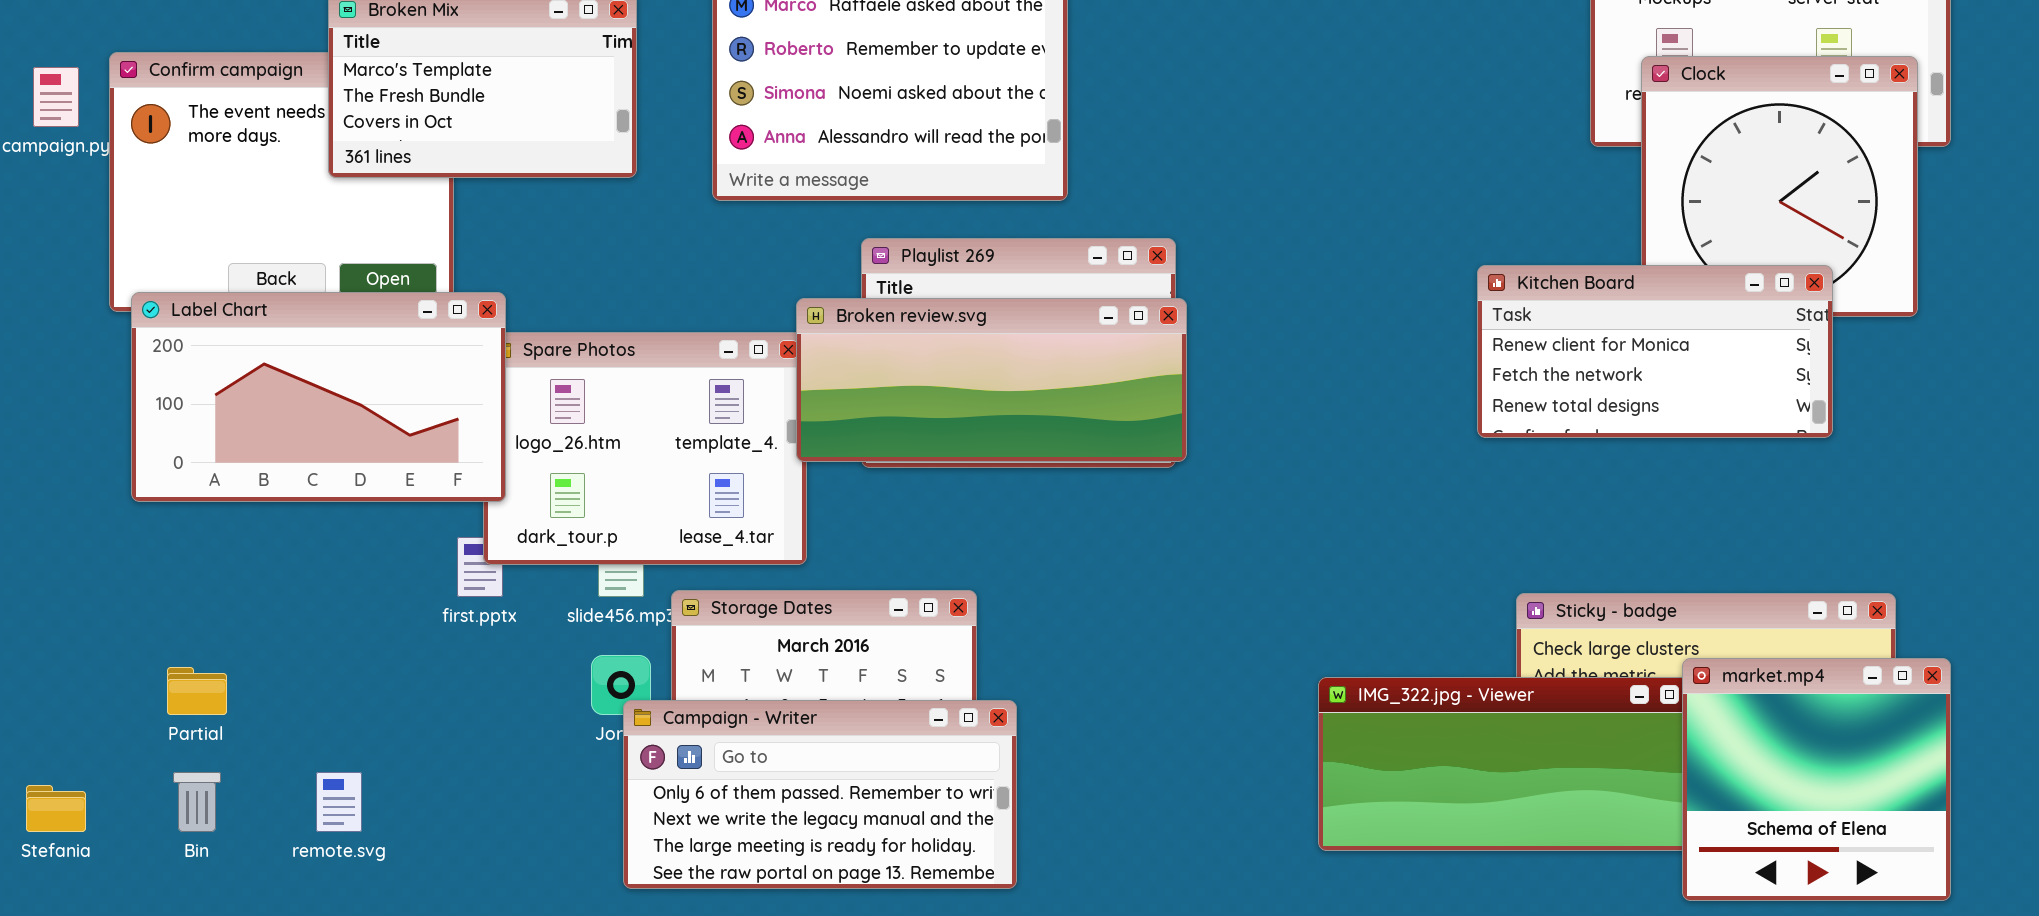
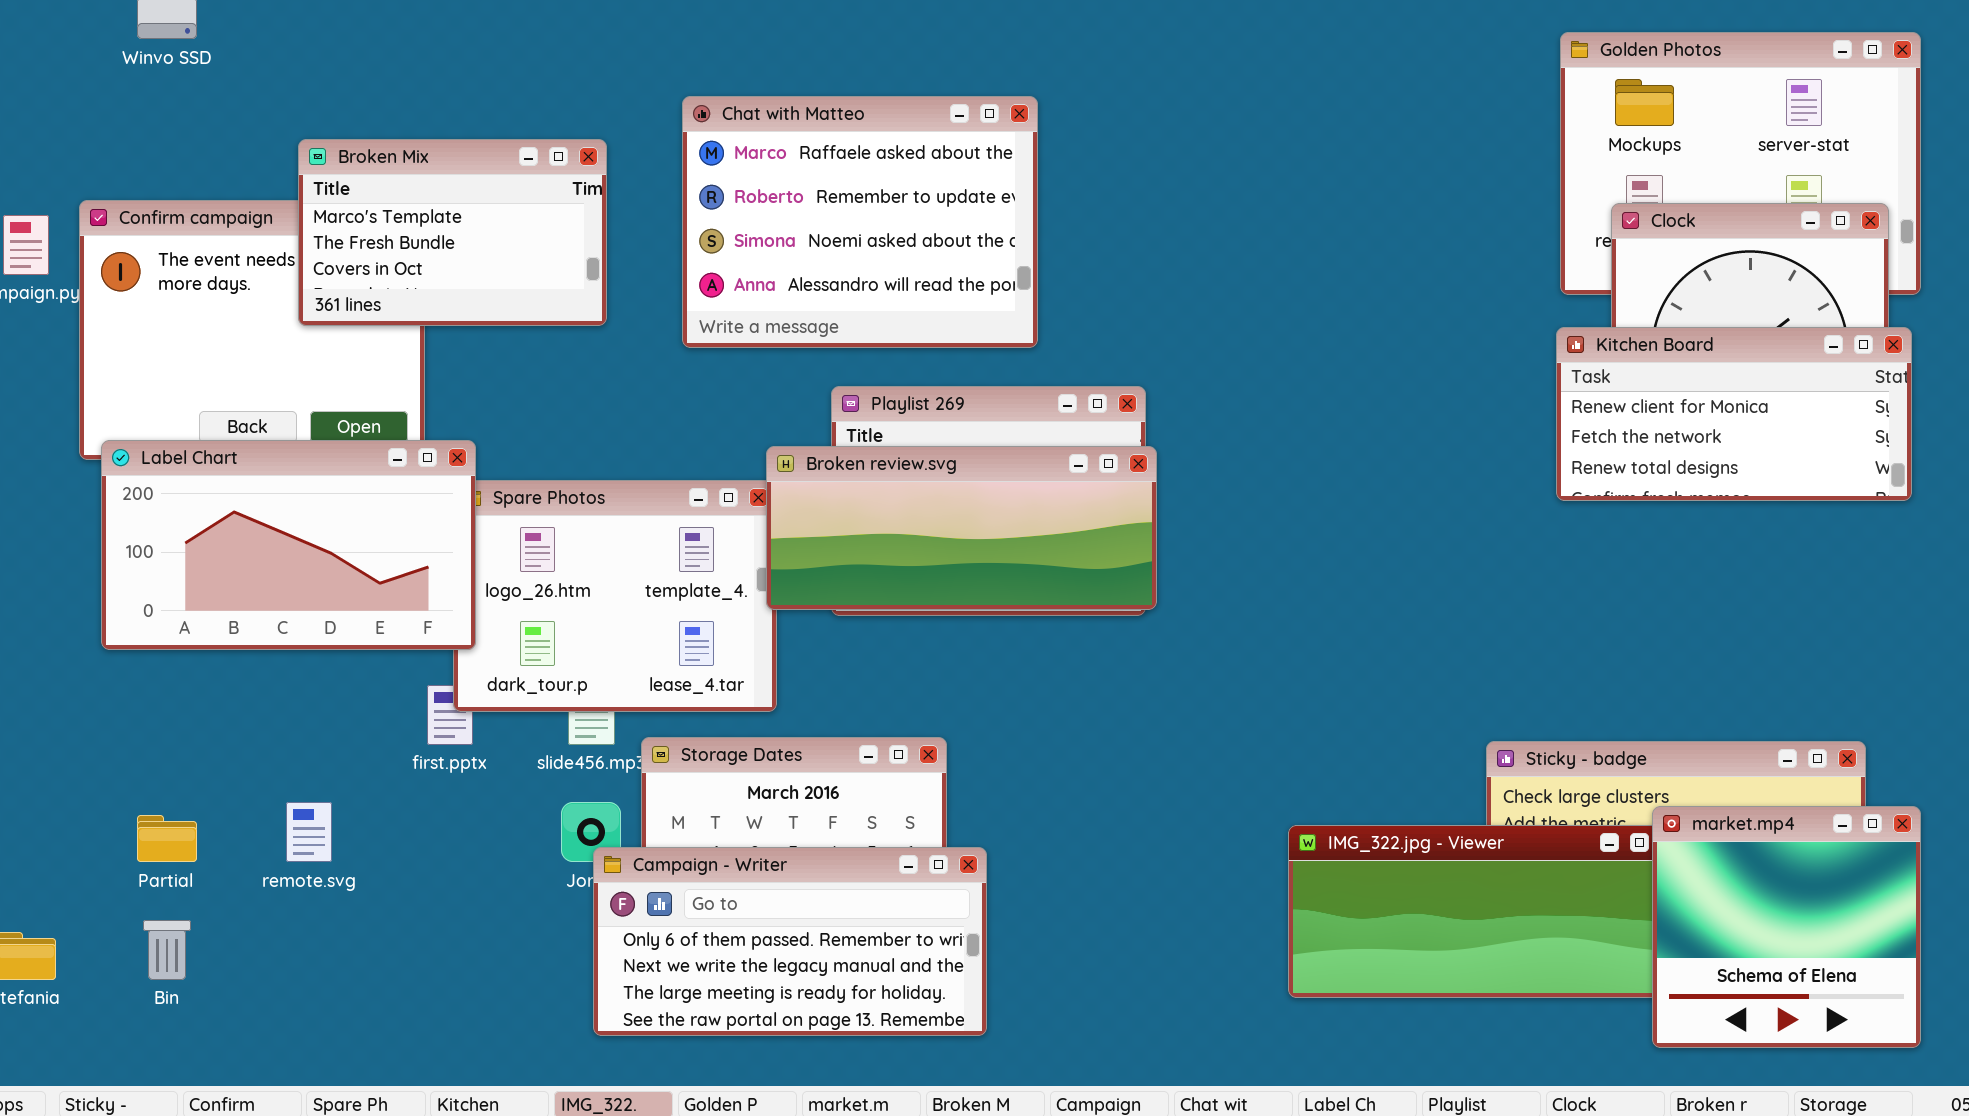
Kitchen Board: [1477,265,1833,438] -> [1556,327,1912,501], moved
remote.svg: [316,772,362,832] -> [286,802,332,862], moved

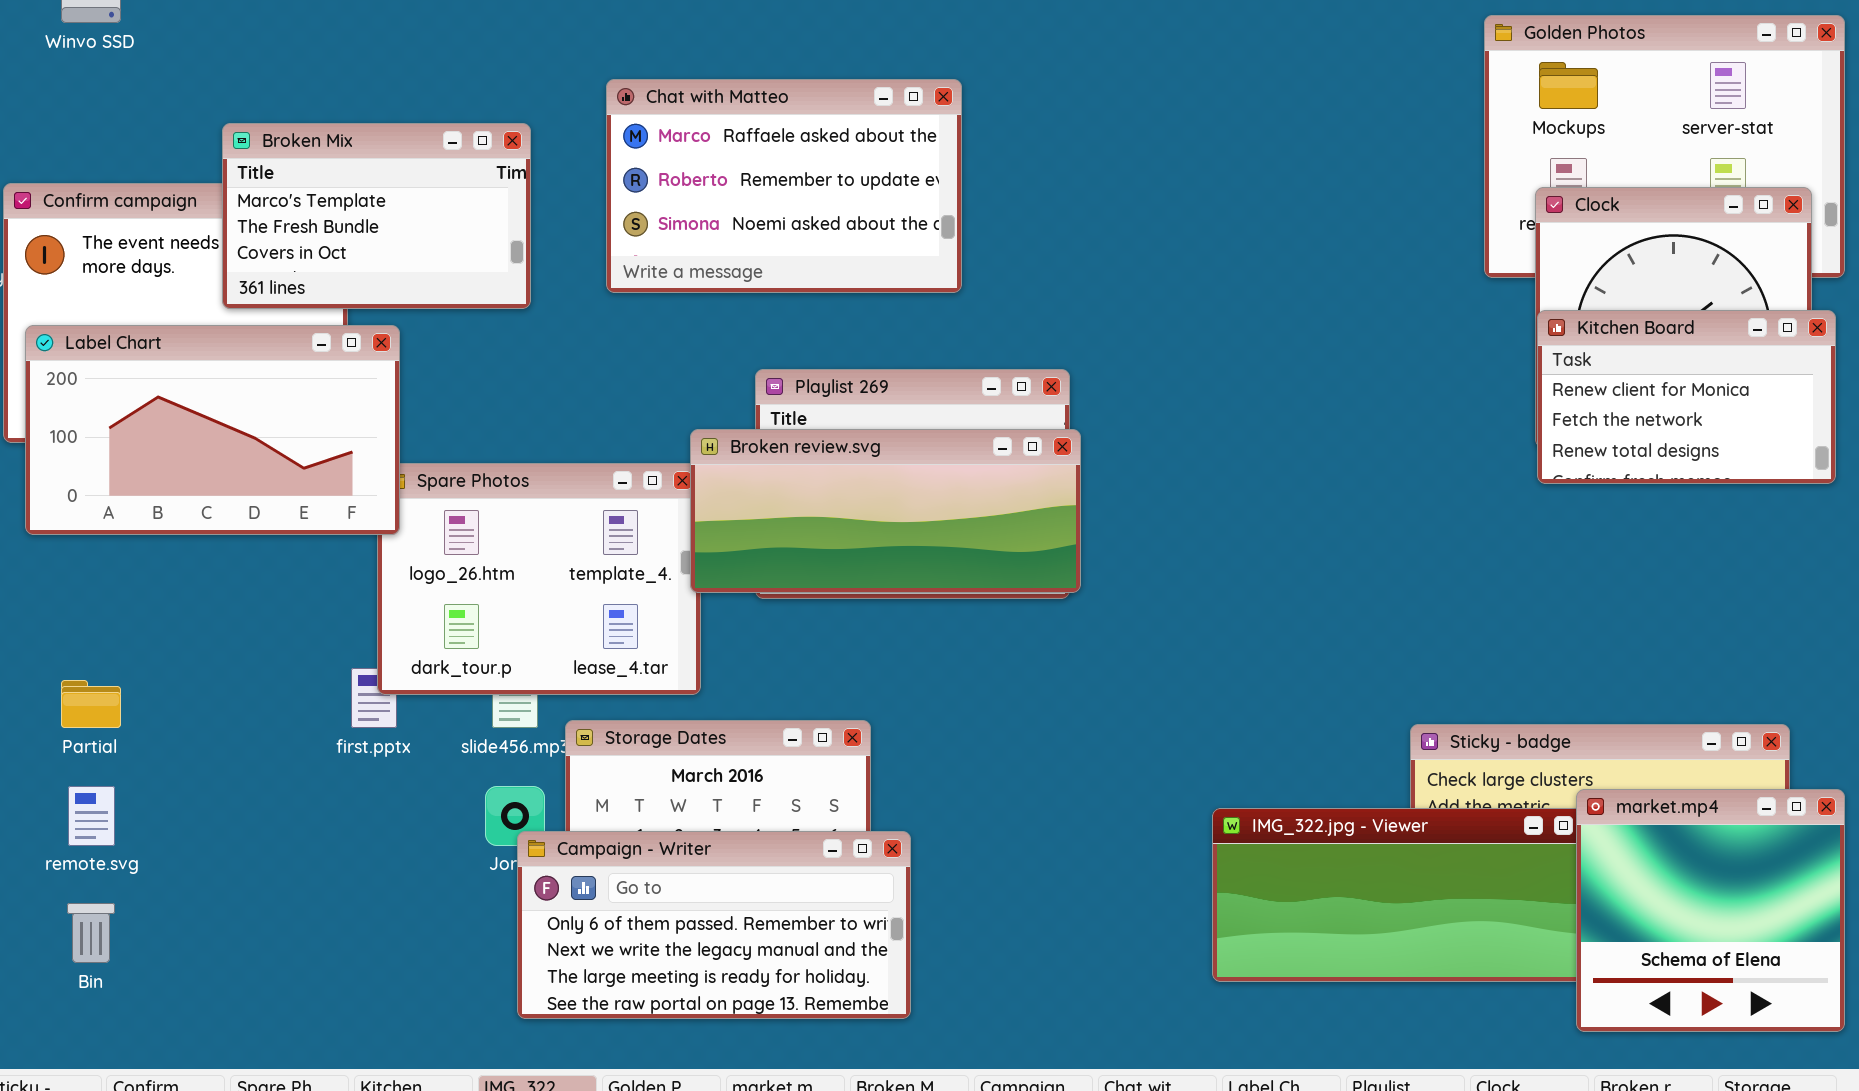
Chat with Matteo: [682,96,1038,348] -> [606,79,962,293], resized
Kitchen Board: [1556,327,1912,501] -> [1537,310,1836,484], resized
Label Chart: [101,440,476,650] -> [25,325,400,535], moved
remote.svg: [286,802,332,862] -> [68,786,115,846], moved
Partial: [137,815,197,862] -> [61,680,121,728], moved

